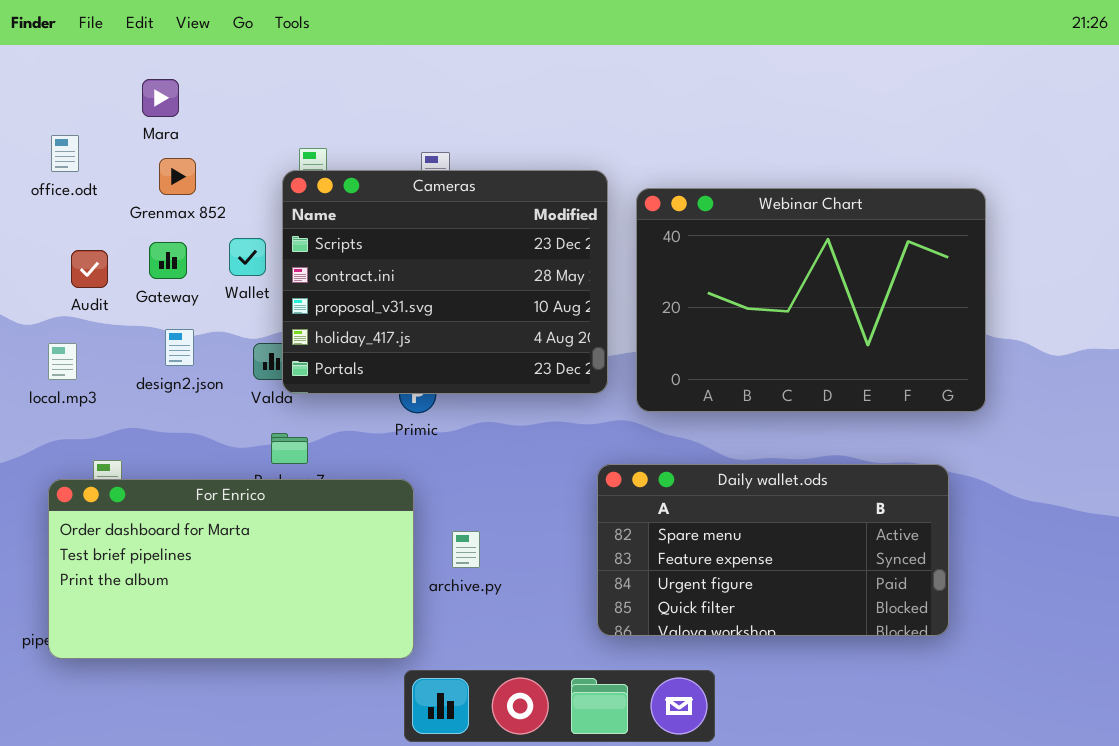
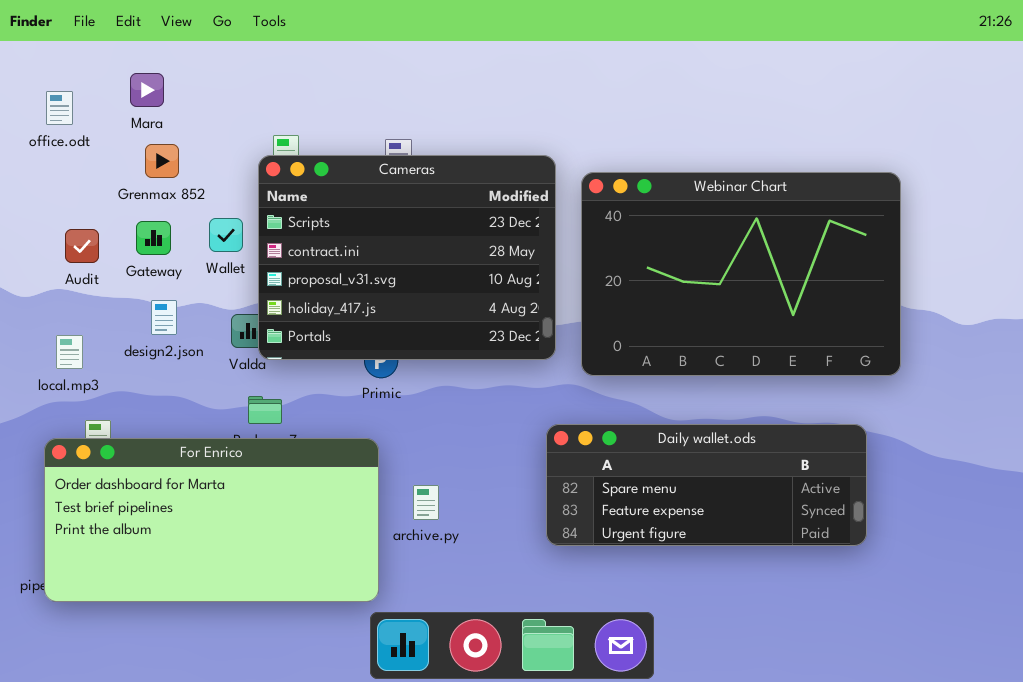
office.odt: [51,135,79,172] -> [46,91,73,125], moved
local.mp3: [48,343,77,380] -> [56,335,83,369], moved
Daily wallet.ods: [597,464,949,636] -> [546,424,867,546], resized

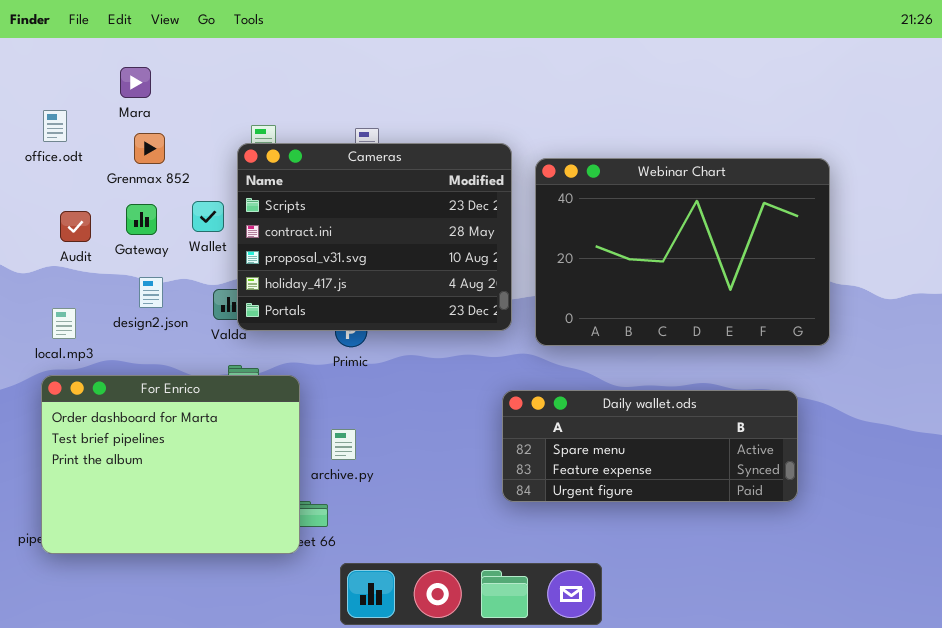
office.odt: [46,91,73,125] -> [43,110,67,142], moved
For Enrico: [44,438,379,602] -> [41,375,300,554], resized
archive.py: [413,485,439,520] -> [331,429,356,460], moved

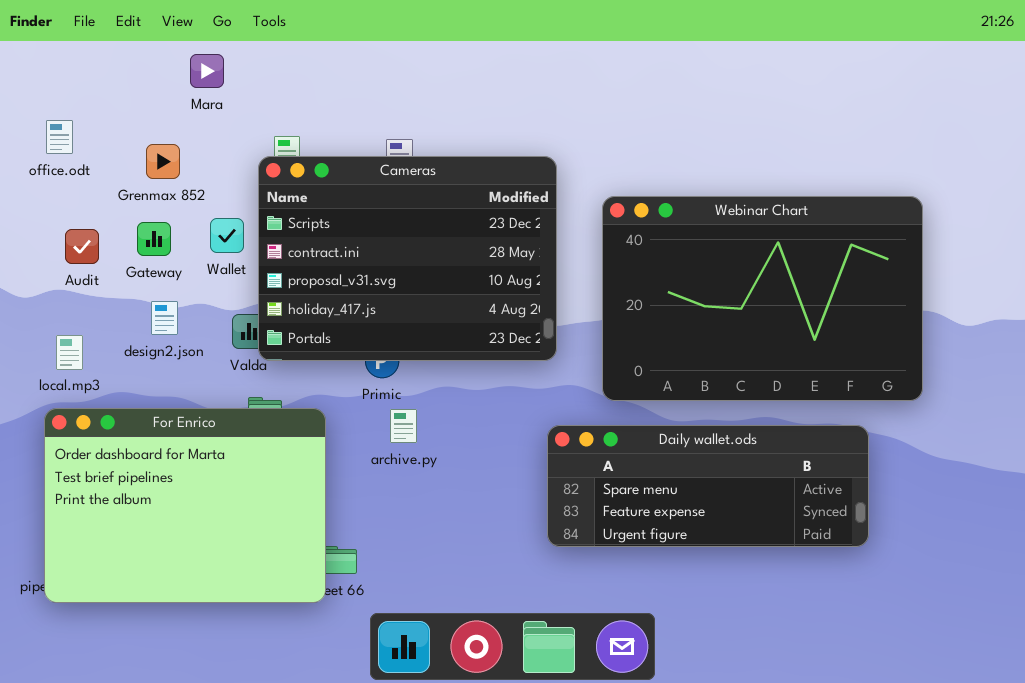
Mara: [120,67,151,98] -> [190,54,224,88], moved
Webinar Chart: [535,158,830,346] -> [602,196,923,401], moved
archive.py: [331,429,356,460] -> [390,409,417,443], moved

